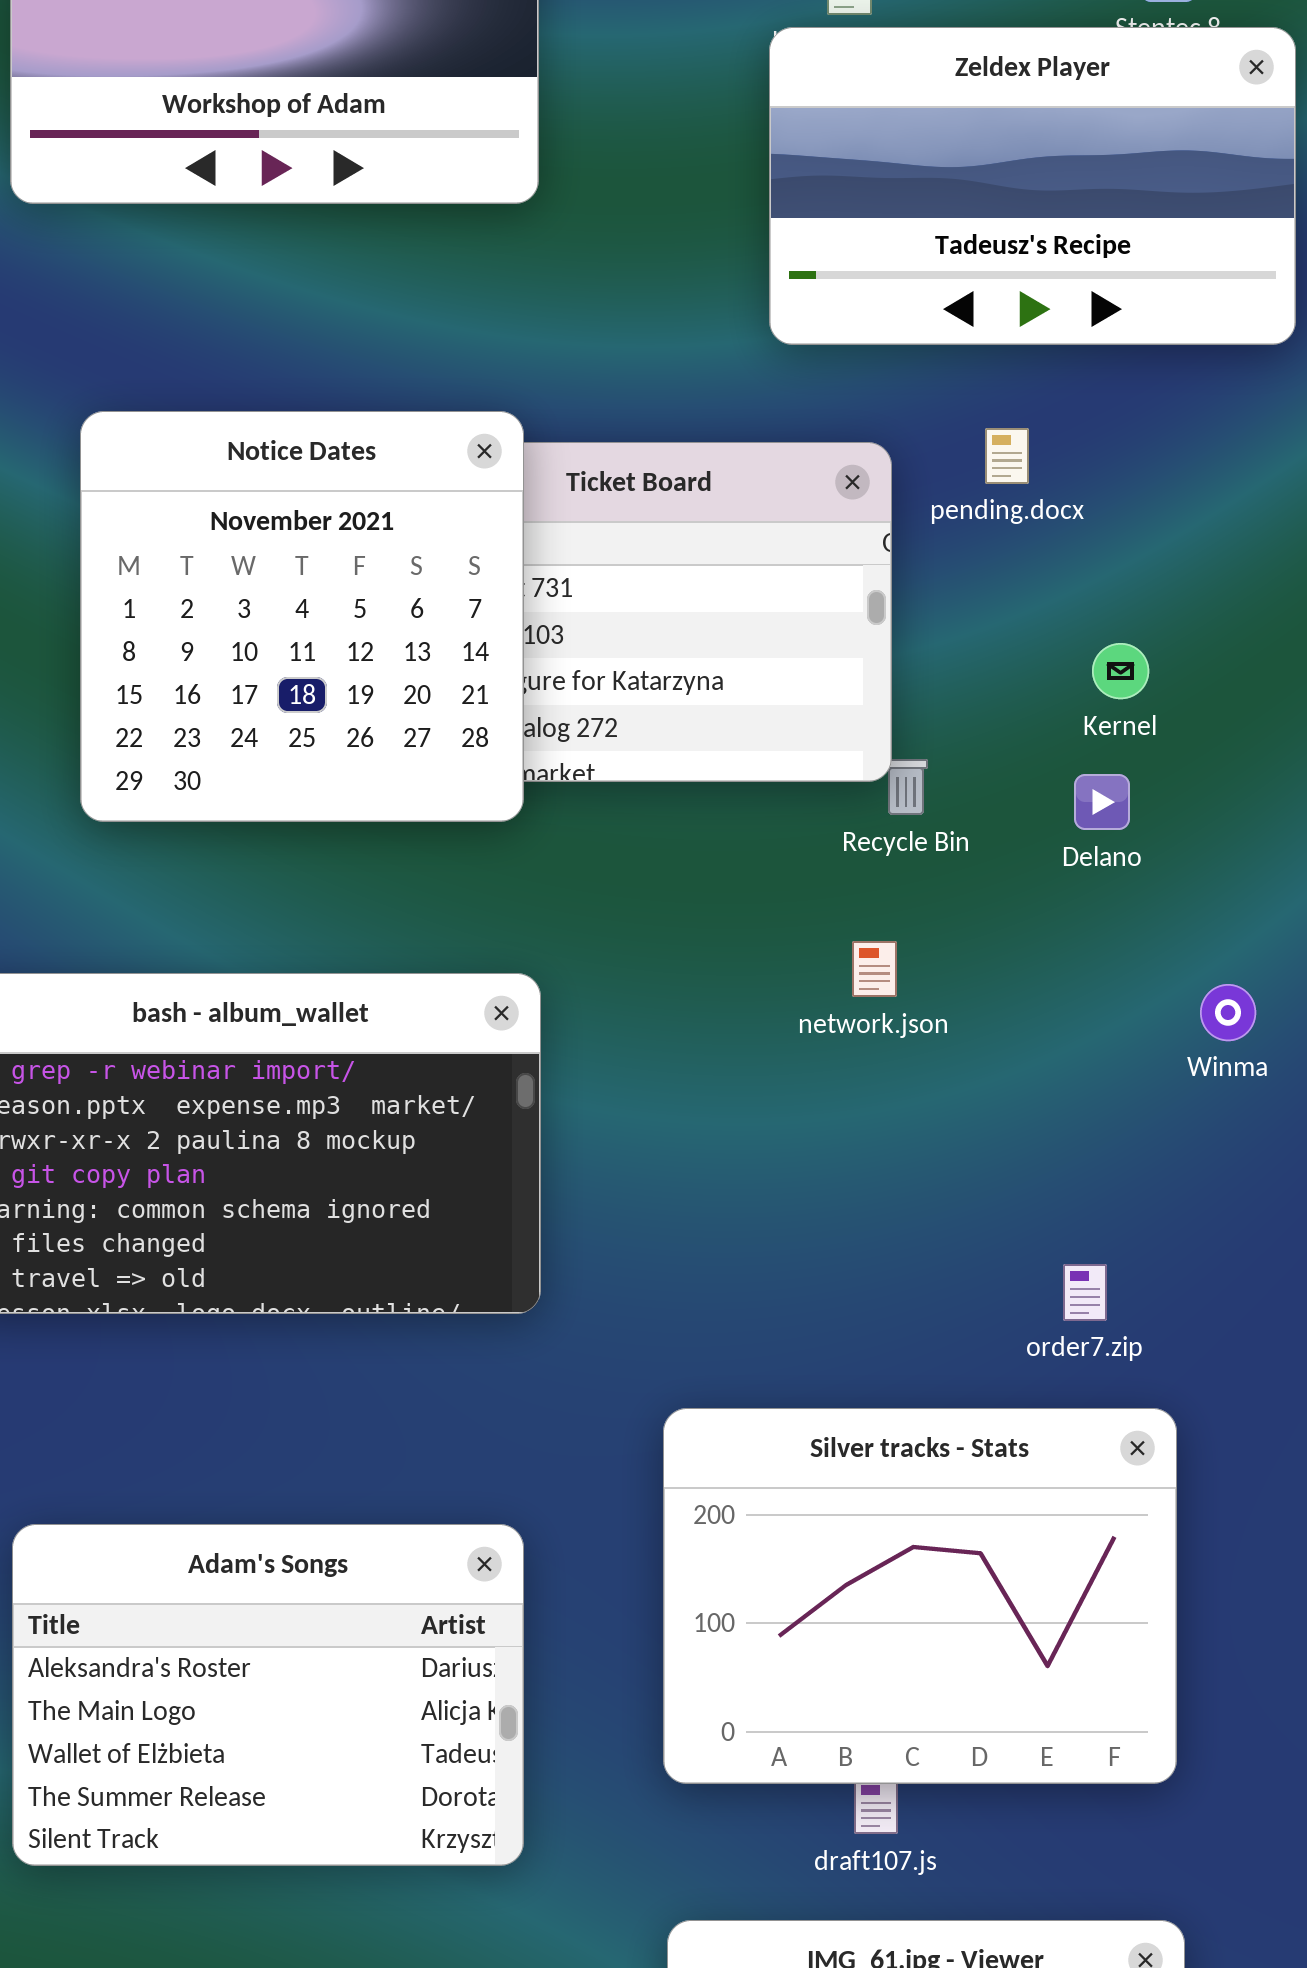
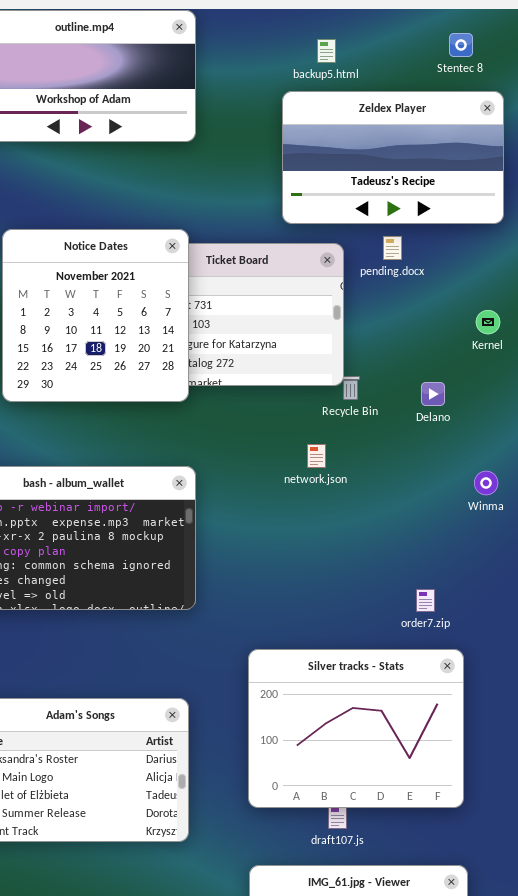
Zeldex Player: [769,27,1296,345] -> [282,91,504,224], moved
Kernel: [1092,643,1149,699] -> [476,310,500,334], moved
network.json: [852,941,897,997] -> [307,444,326,468], moved

